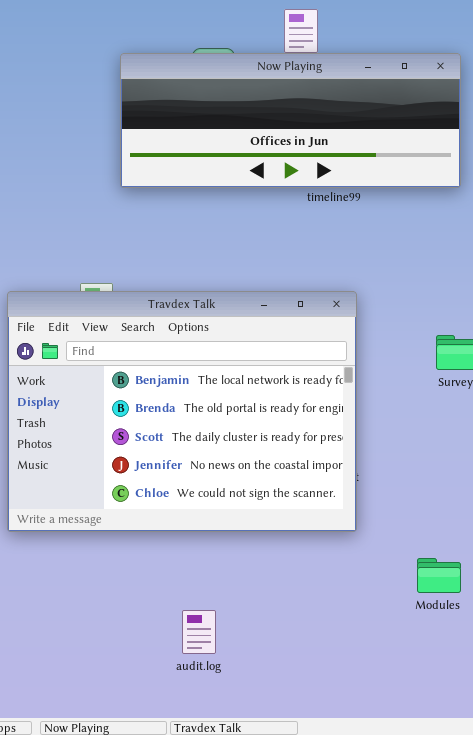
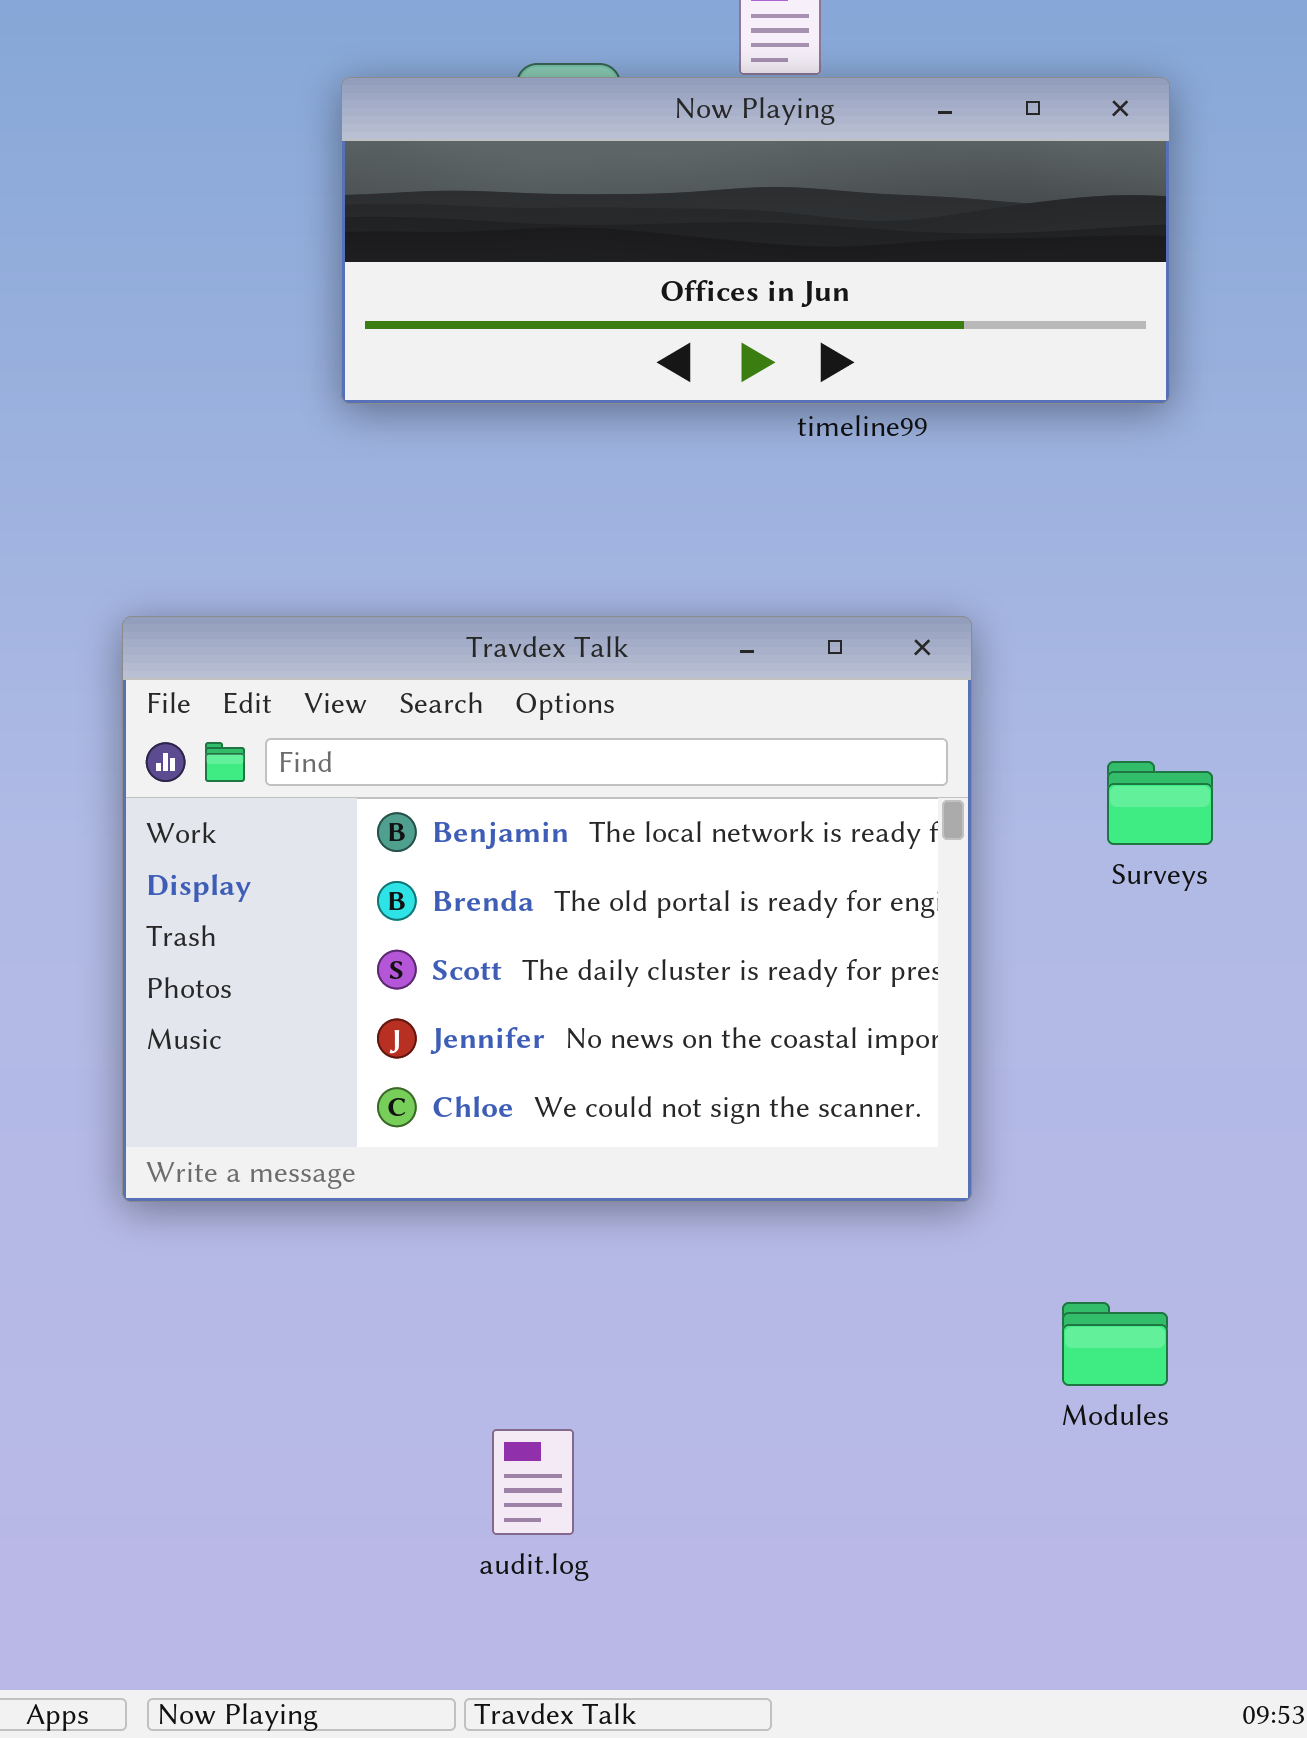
Travdex Talk: [7,291,357,532] -> [122,616,972,1202], moved

